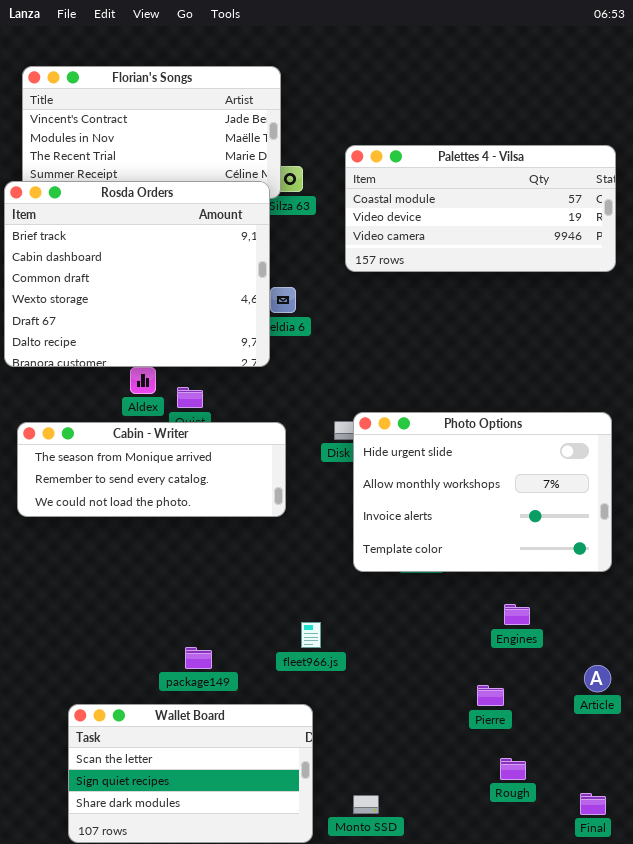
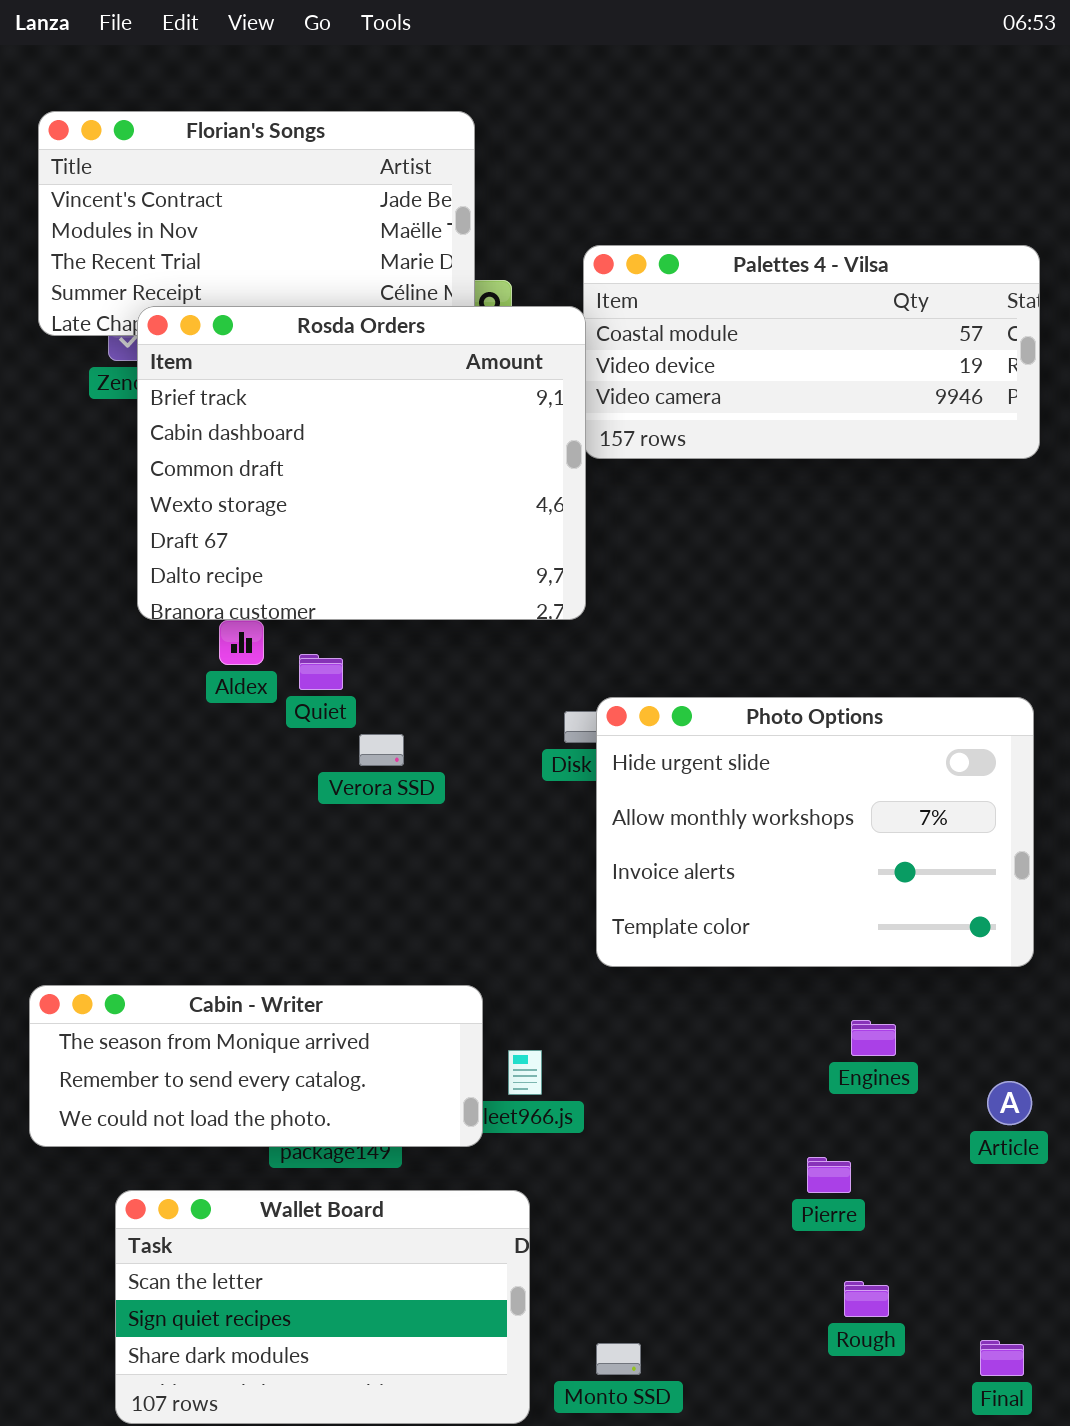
Rosda Orders: [4,181,270,367] -> [137,306,586,620], moved
Cabin - Writer: [17,422,286,517] -> [29,985,483,1147], moved
Article: [584,665,611,692] -> [987,1081,1032,1125], moved

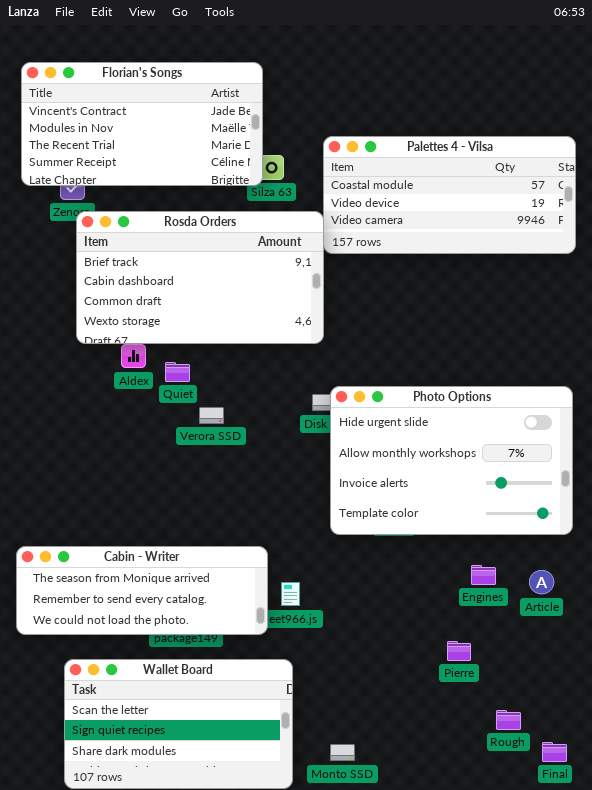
Rosda Orders: [137,306,586,620] -> [76,211,324,344], resized
Article: [987,1081,1032,1125] -> [529,570,554,594], moved
Rough: [844,1281,889,1317] -> [496,710,521,730], moved

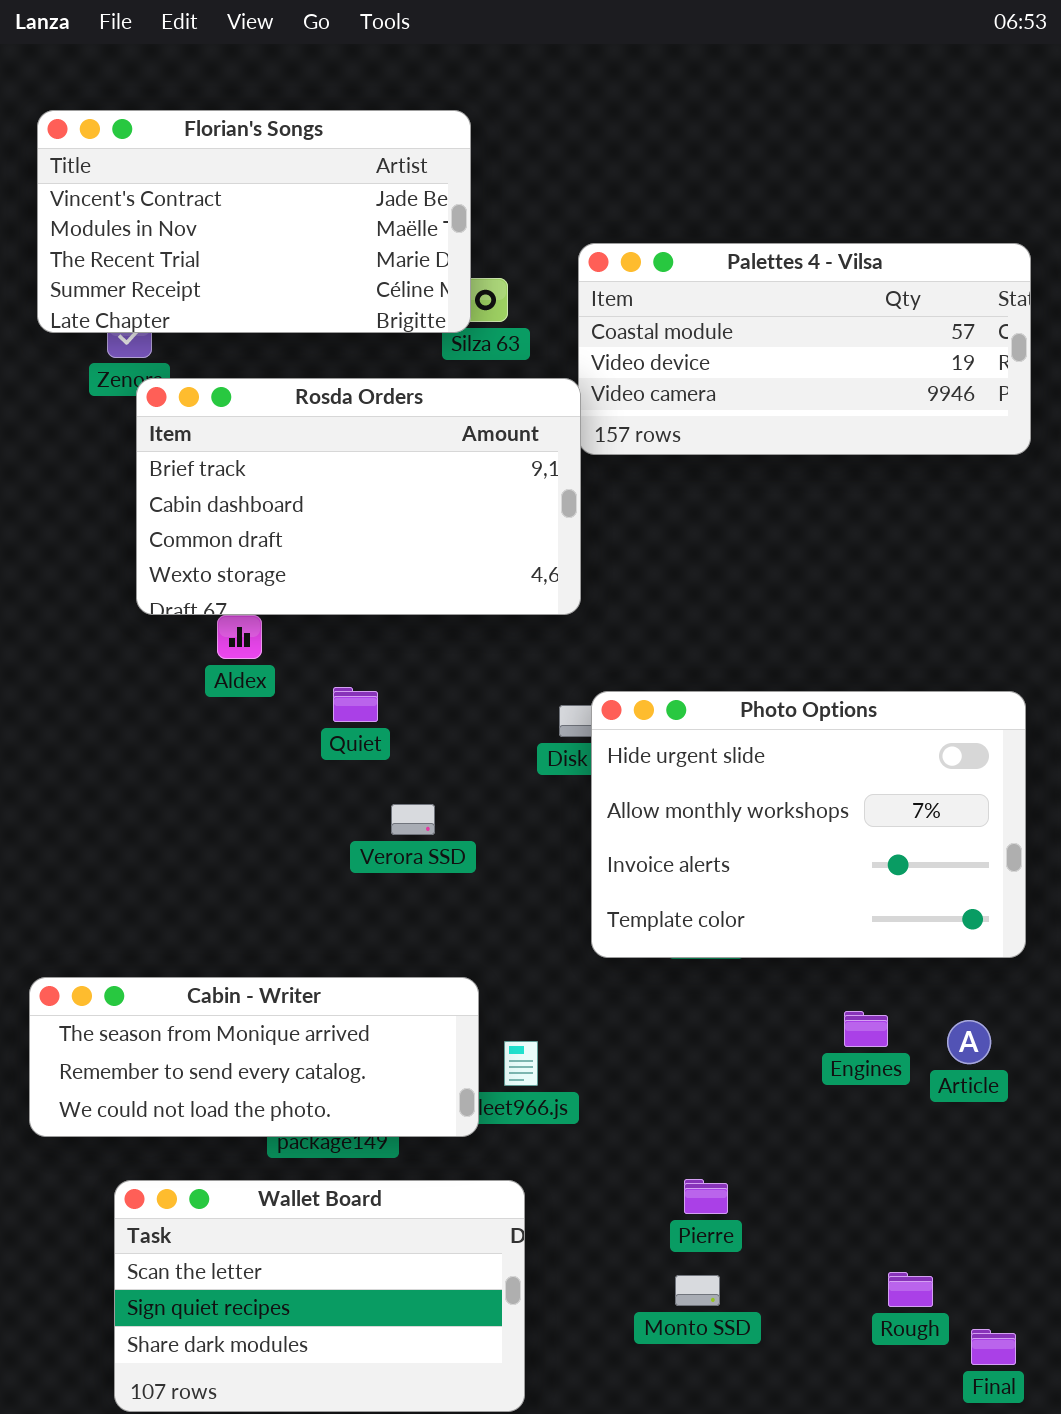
Quiet: [165,362,190,382] -> [333,687,378,722], moved
Verora SSD: [199,407,224,424] -> [391,804,435,835], moved
Pierre: [447,641,471,661] -> [684,1179,728,1214], moved
Monto SSD: [330,744,355,761] -> [675,1275,720,1306], moved

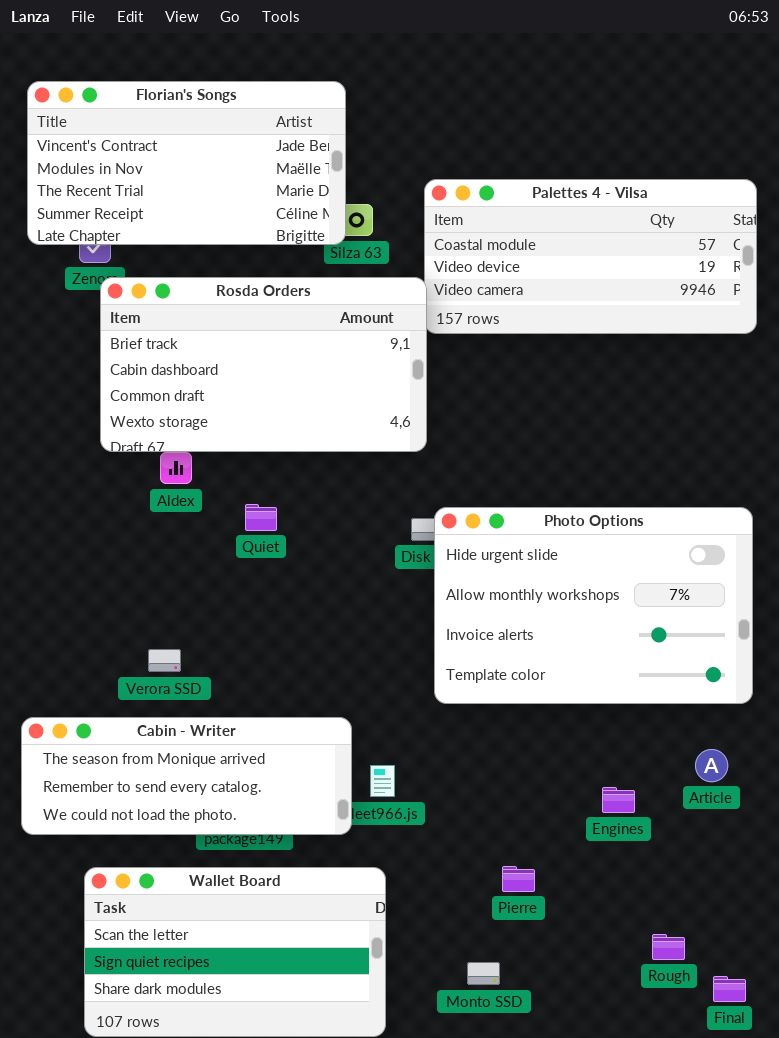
Verora SSD: [391,804,435,835] -> [148,649,181,672], moved
Engines: [844,1011,888,1047] -> [602,787,635,813], moved
Monto SSD: [675,1275,720,1306] -> [467,962,500,985], moved

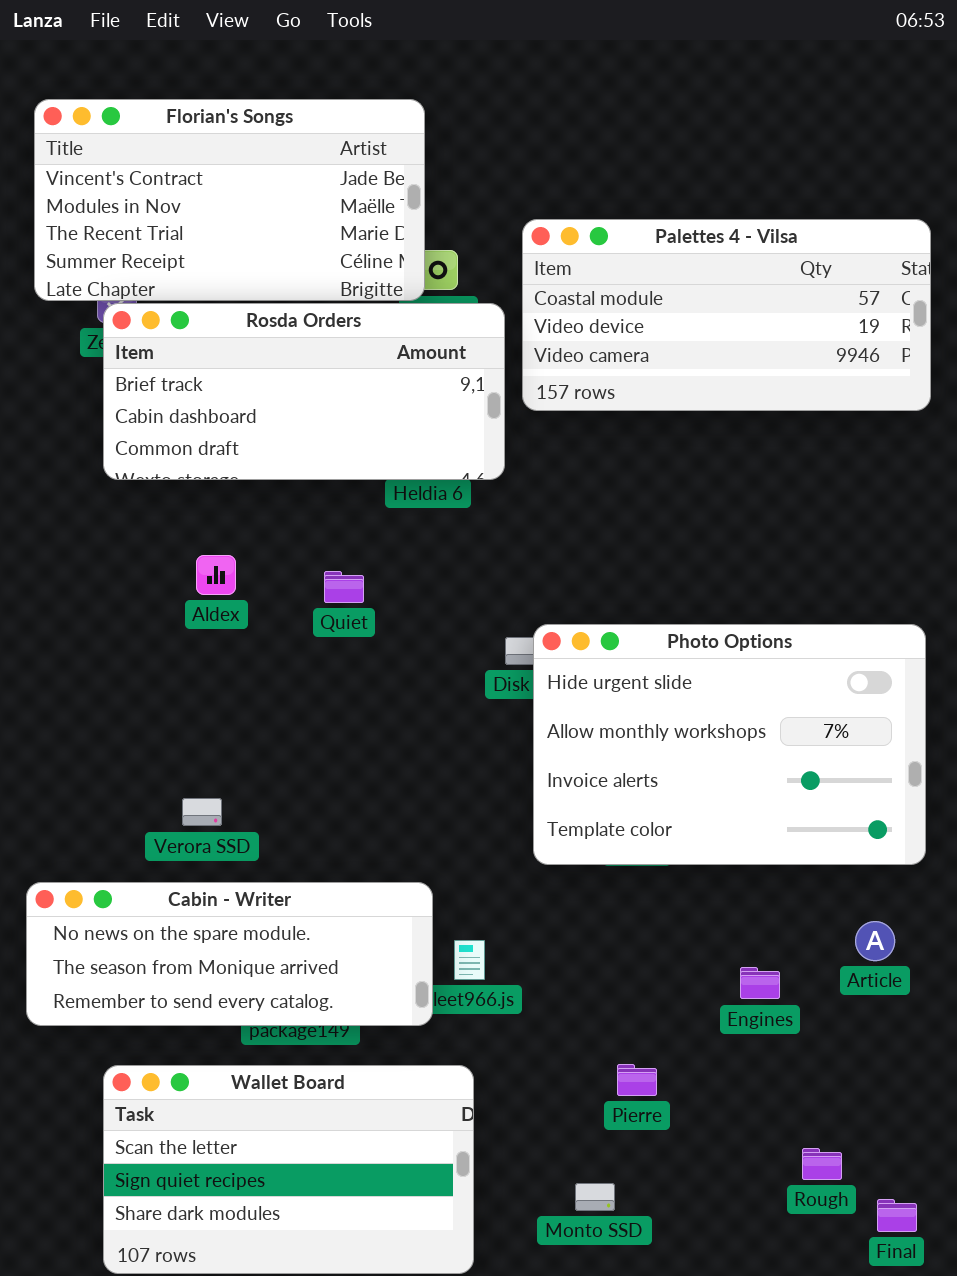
Rosda Orders: [100,277,427,452] -> [103,303,505,480], moved, resized
Quiet: [245,504,277,531] -> [324,571,364,603], moved
Cabin - Writer: [21,717,352,835] -> [26,882,433,1026], scrolled up 1 row

